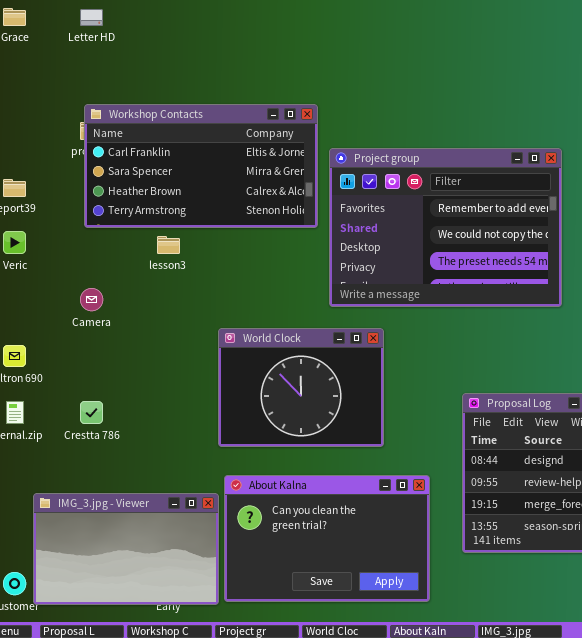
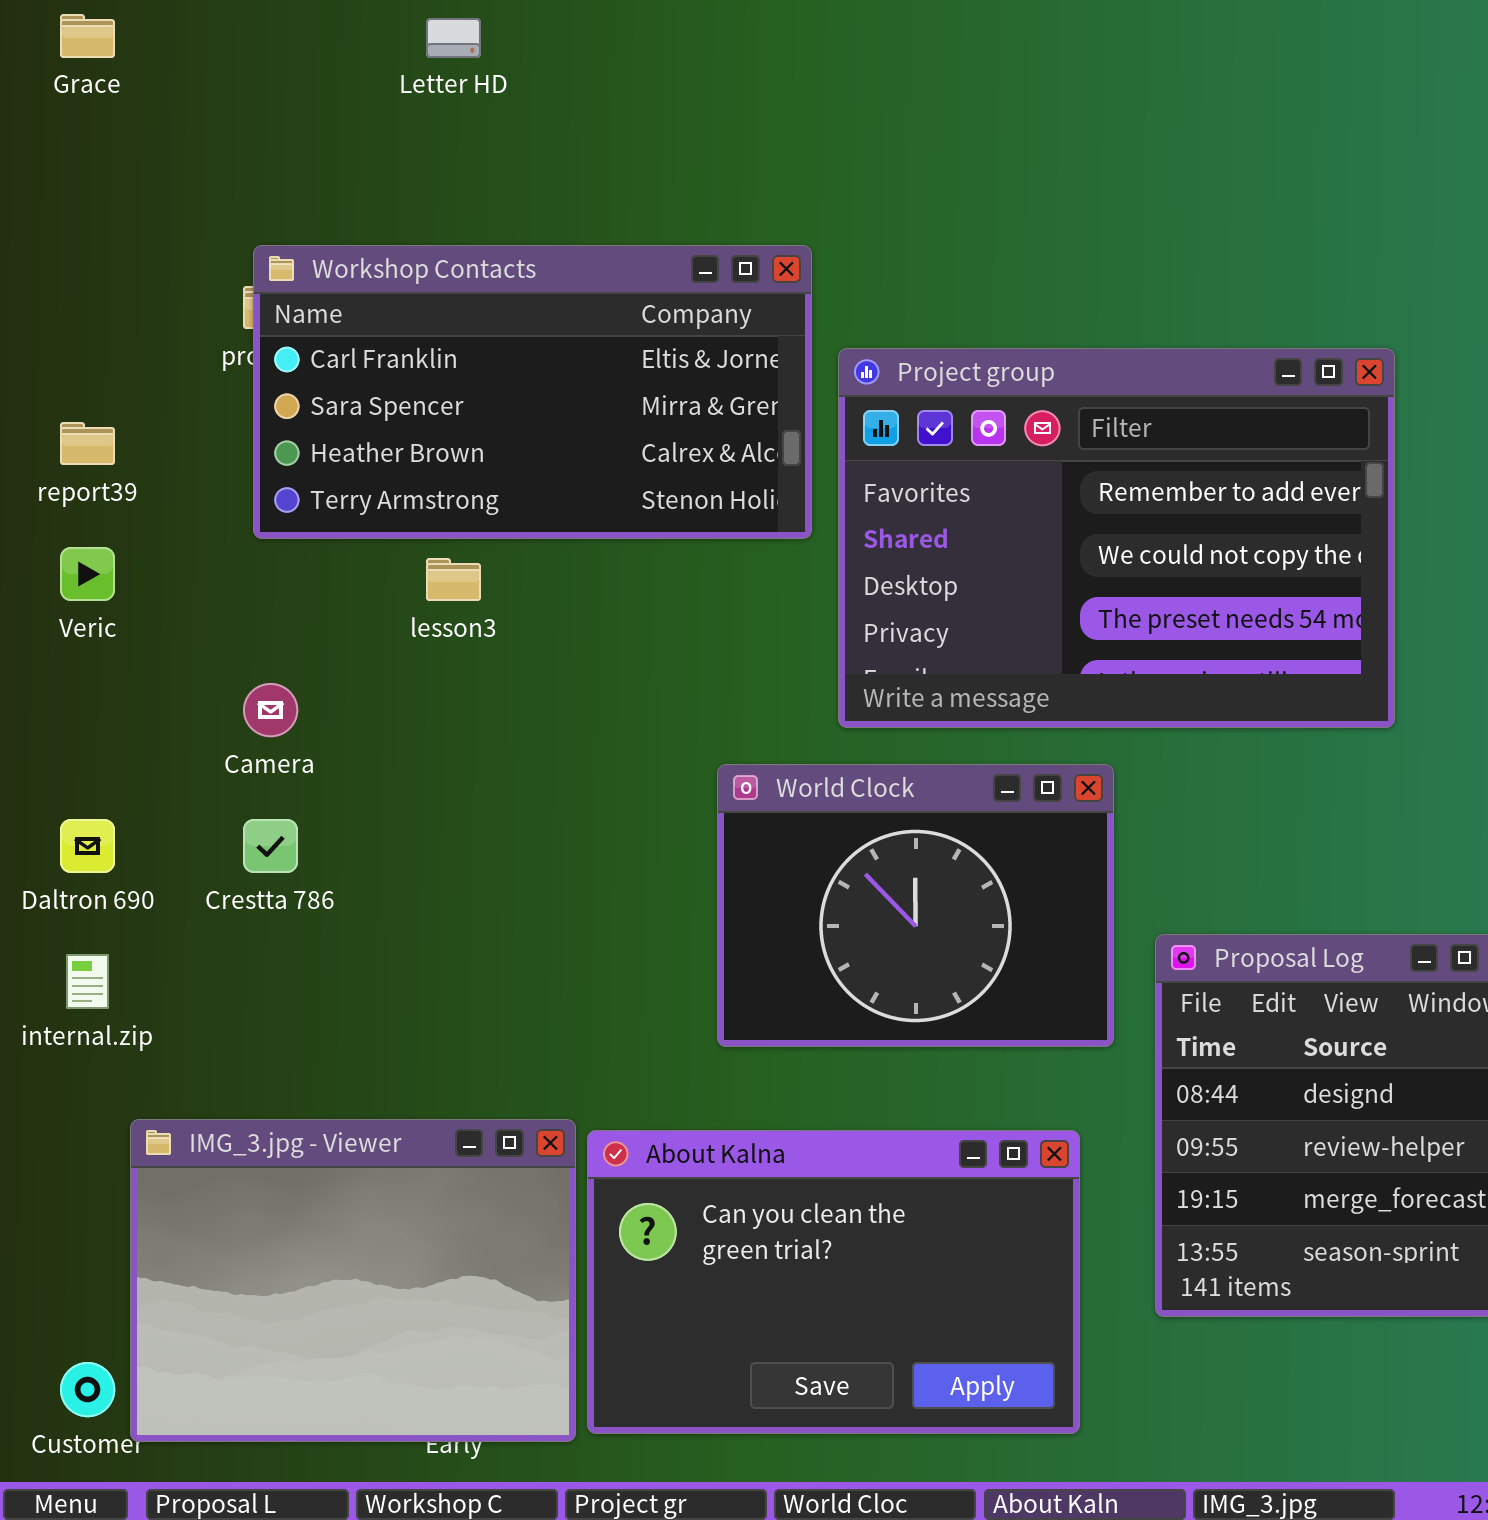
Letter HD: [80,9,103,26] -> [426,18,481,58], moved
World Clock: [218,328,384,447] -> [717,764,1114,1047], moved
Crestta 786: [80,401,103,424] -> [243,819,298,873], moved
IMG_3.jpg - Viewer: [33,493,219,605] -> [130,1119,576,1442], resized

